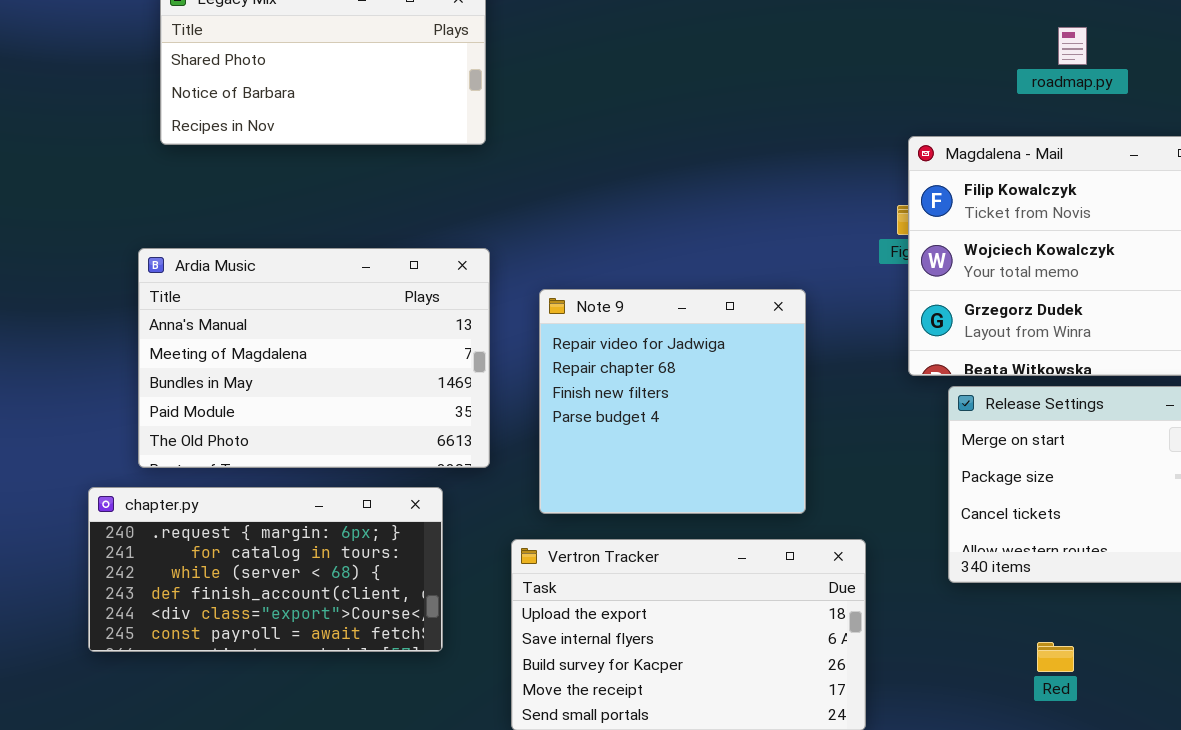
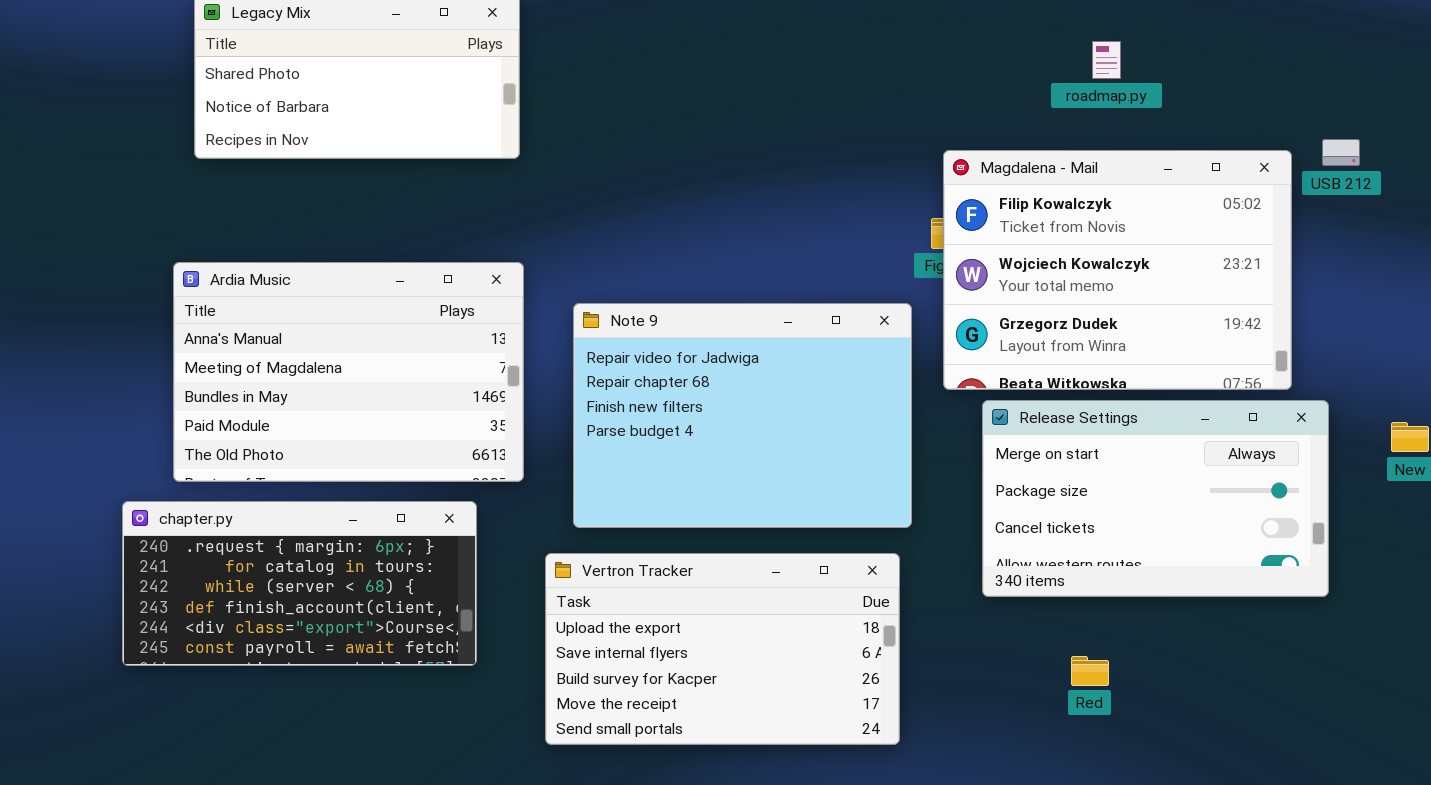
Note 9: [539,289,806,514] -> [573,303,912,528], resized

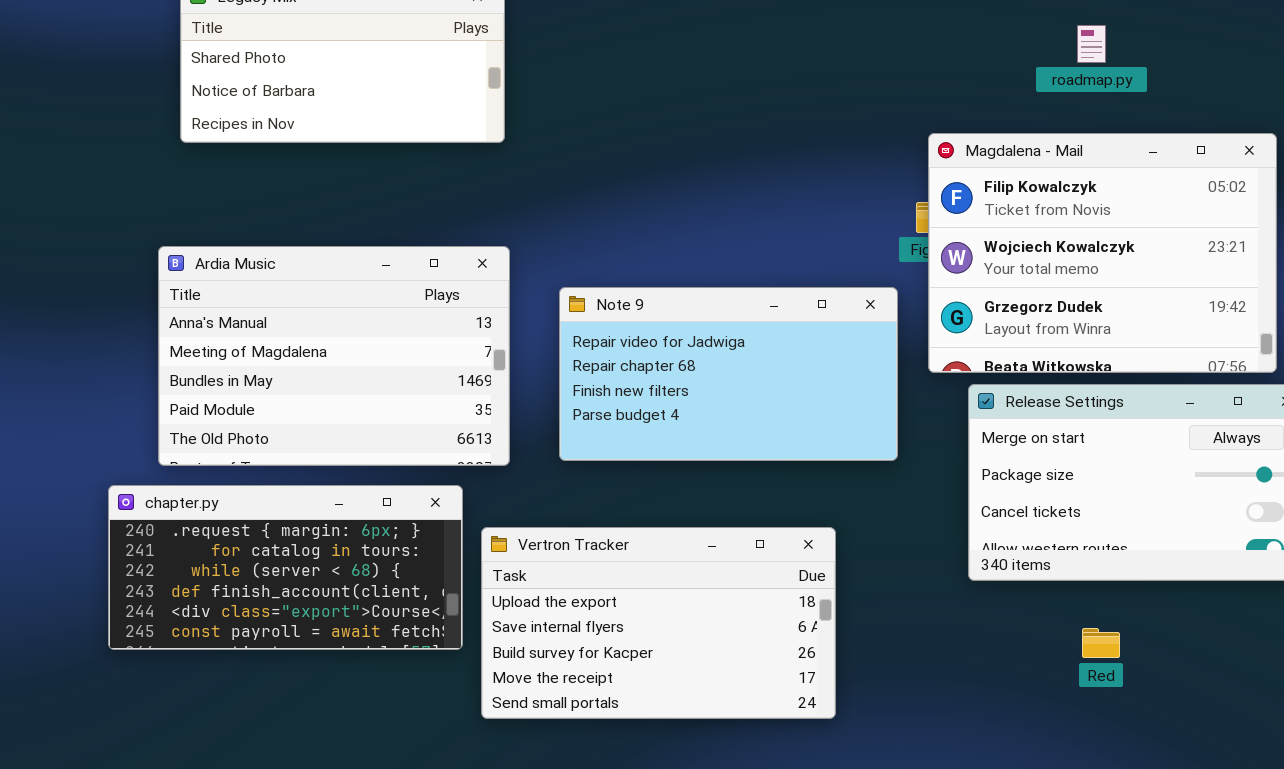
Note 9: [573,303,912,528] -> [559,287,898,461], resized
Vertron Tracker: [545,553,900,745] -> [481,527,836,719], moved
Red: [1071,656,1109,686] -> [1082,628,1120,658], moved

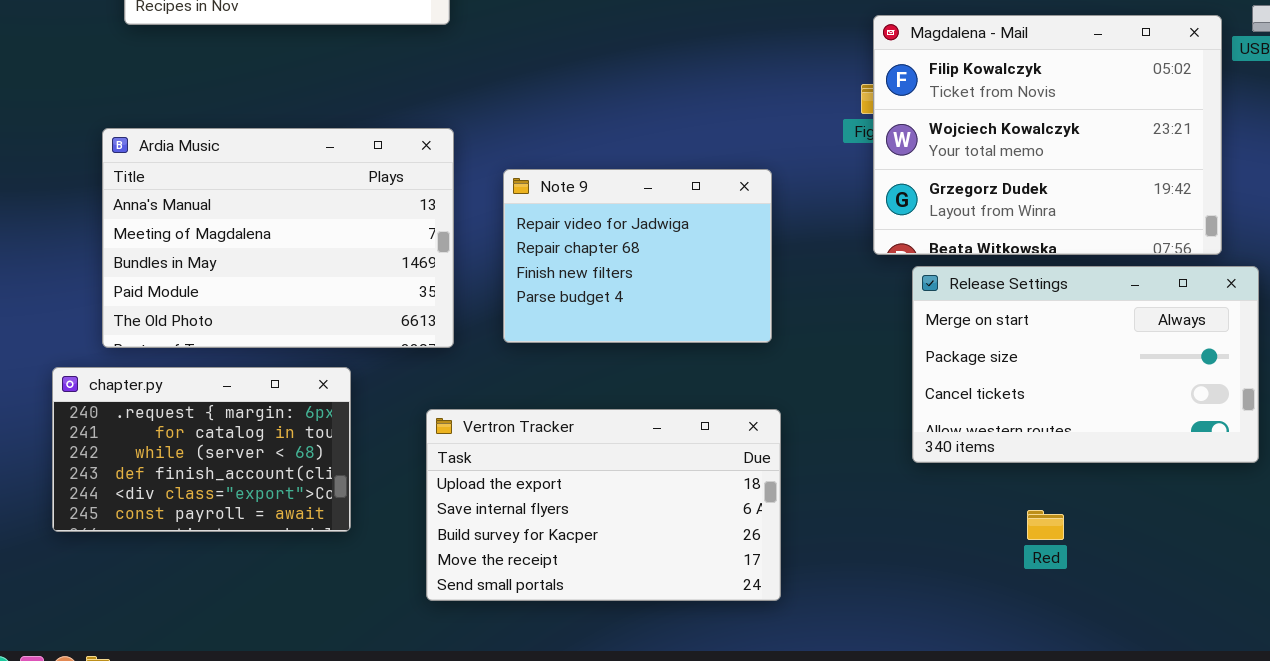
Note 9: [559,287,898,461] -> [503,169,772,343], resized
chapter.py: [108,485,463,650] -> [52,367,351,532], resized

